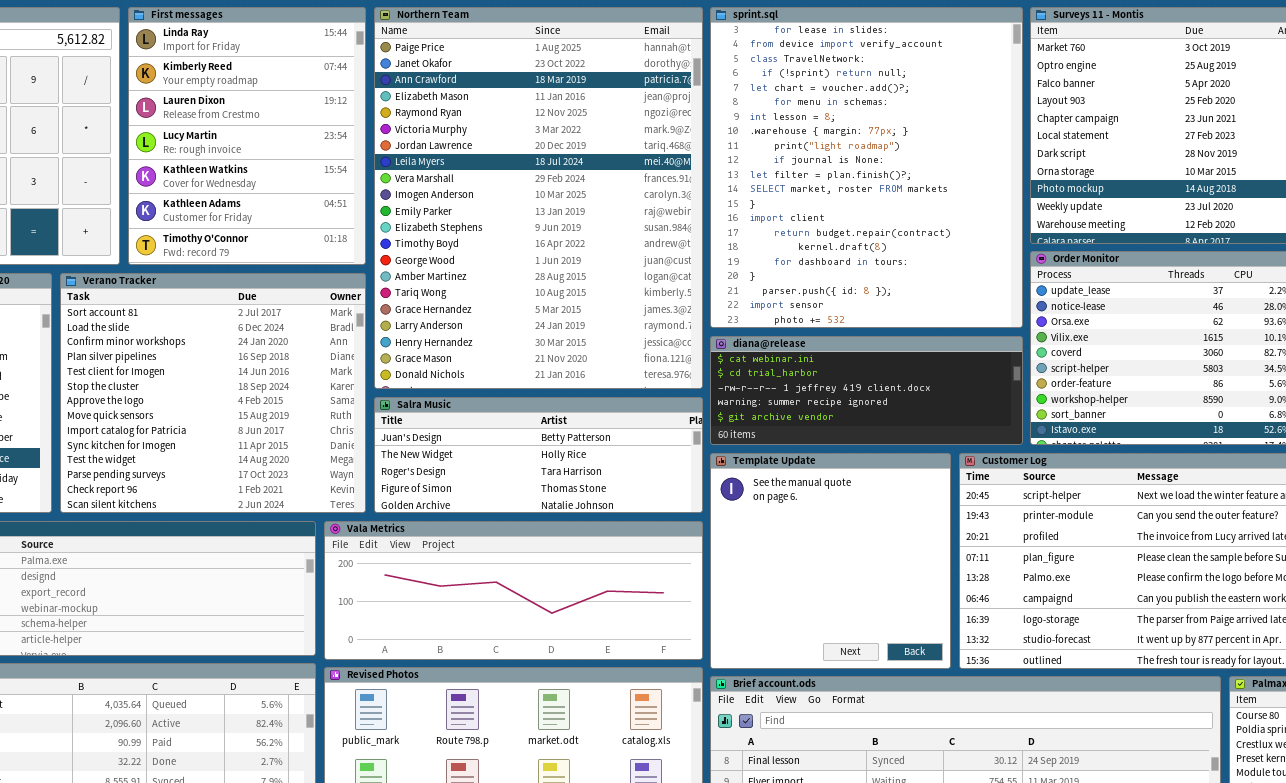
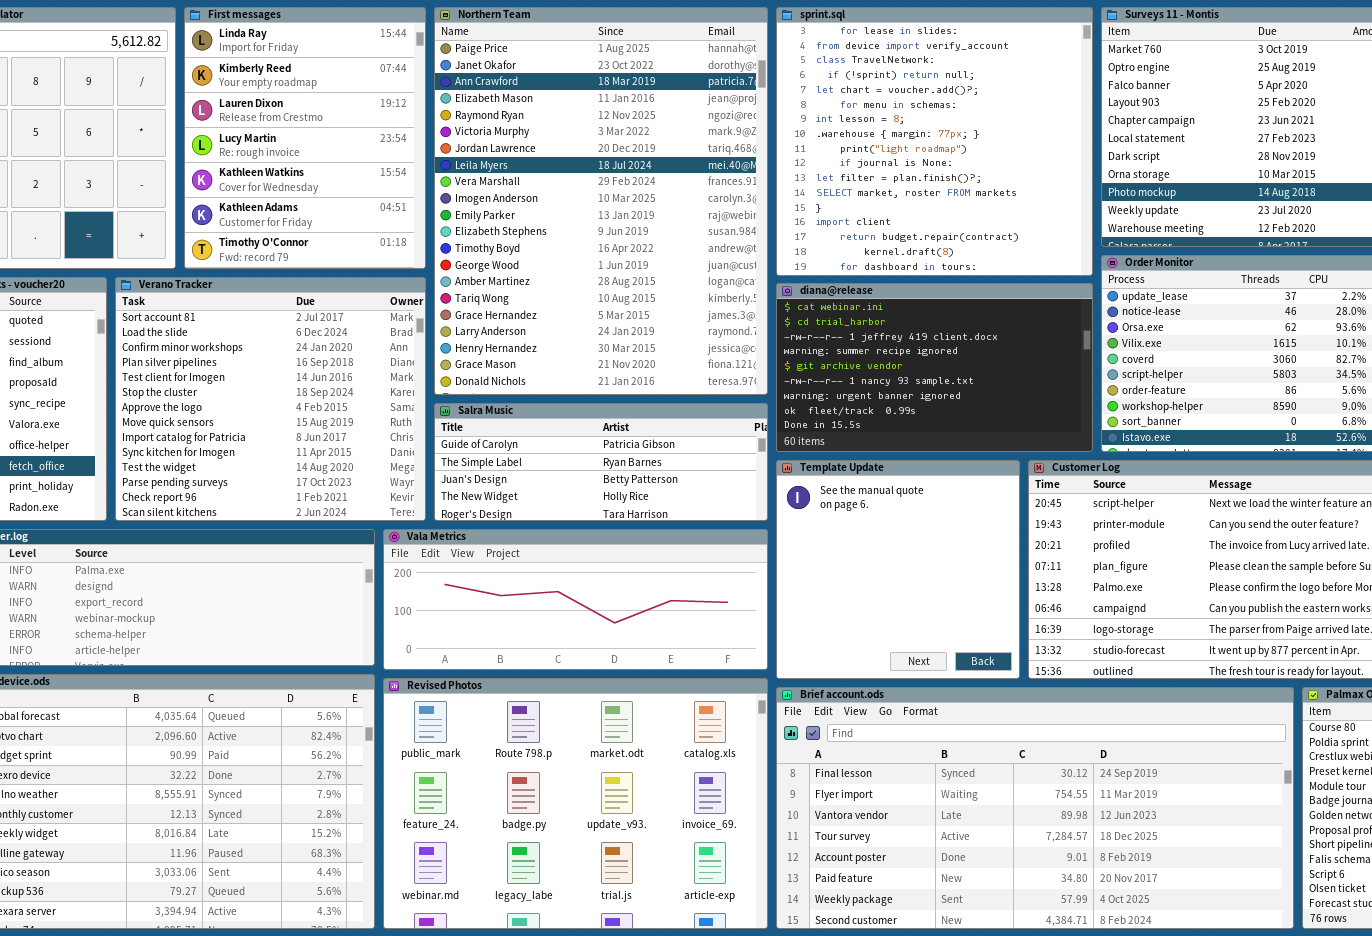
sprint.sql: [710,7,1023,328] -> [776,7,1093,276], resized
diana@release: [710,336,1023,445] -> [776,283,1093,452], resized
Salra Music: [374,397,703,513] -> [434,403,768,521], scrolled up 2 rows

